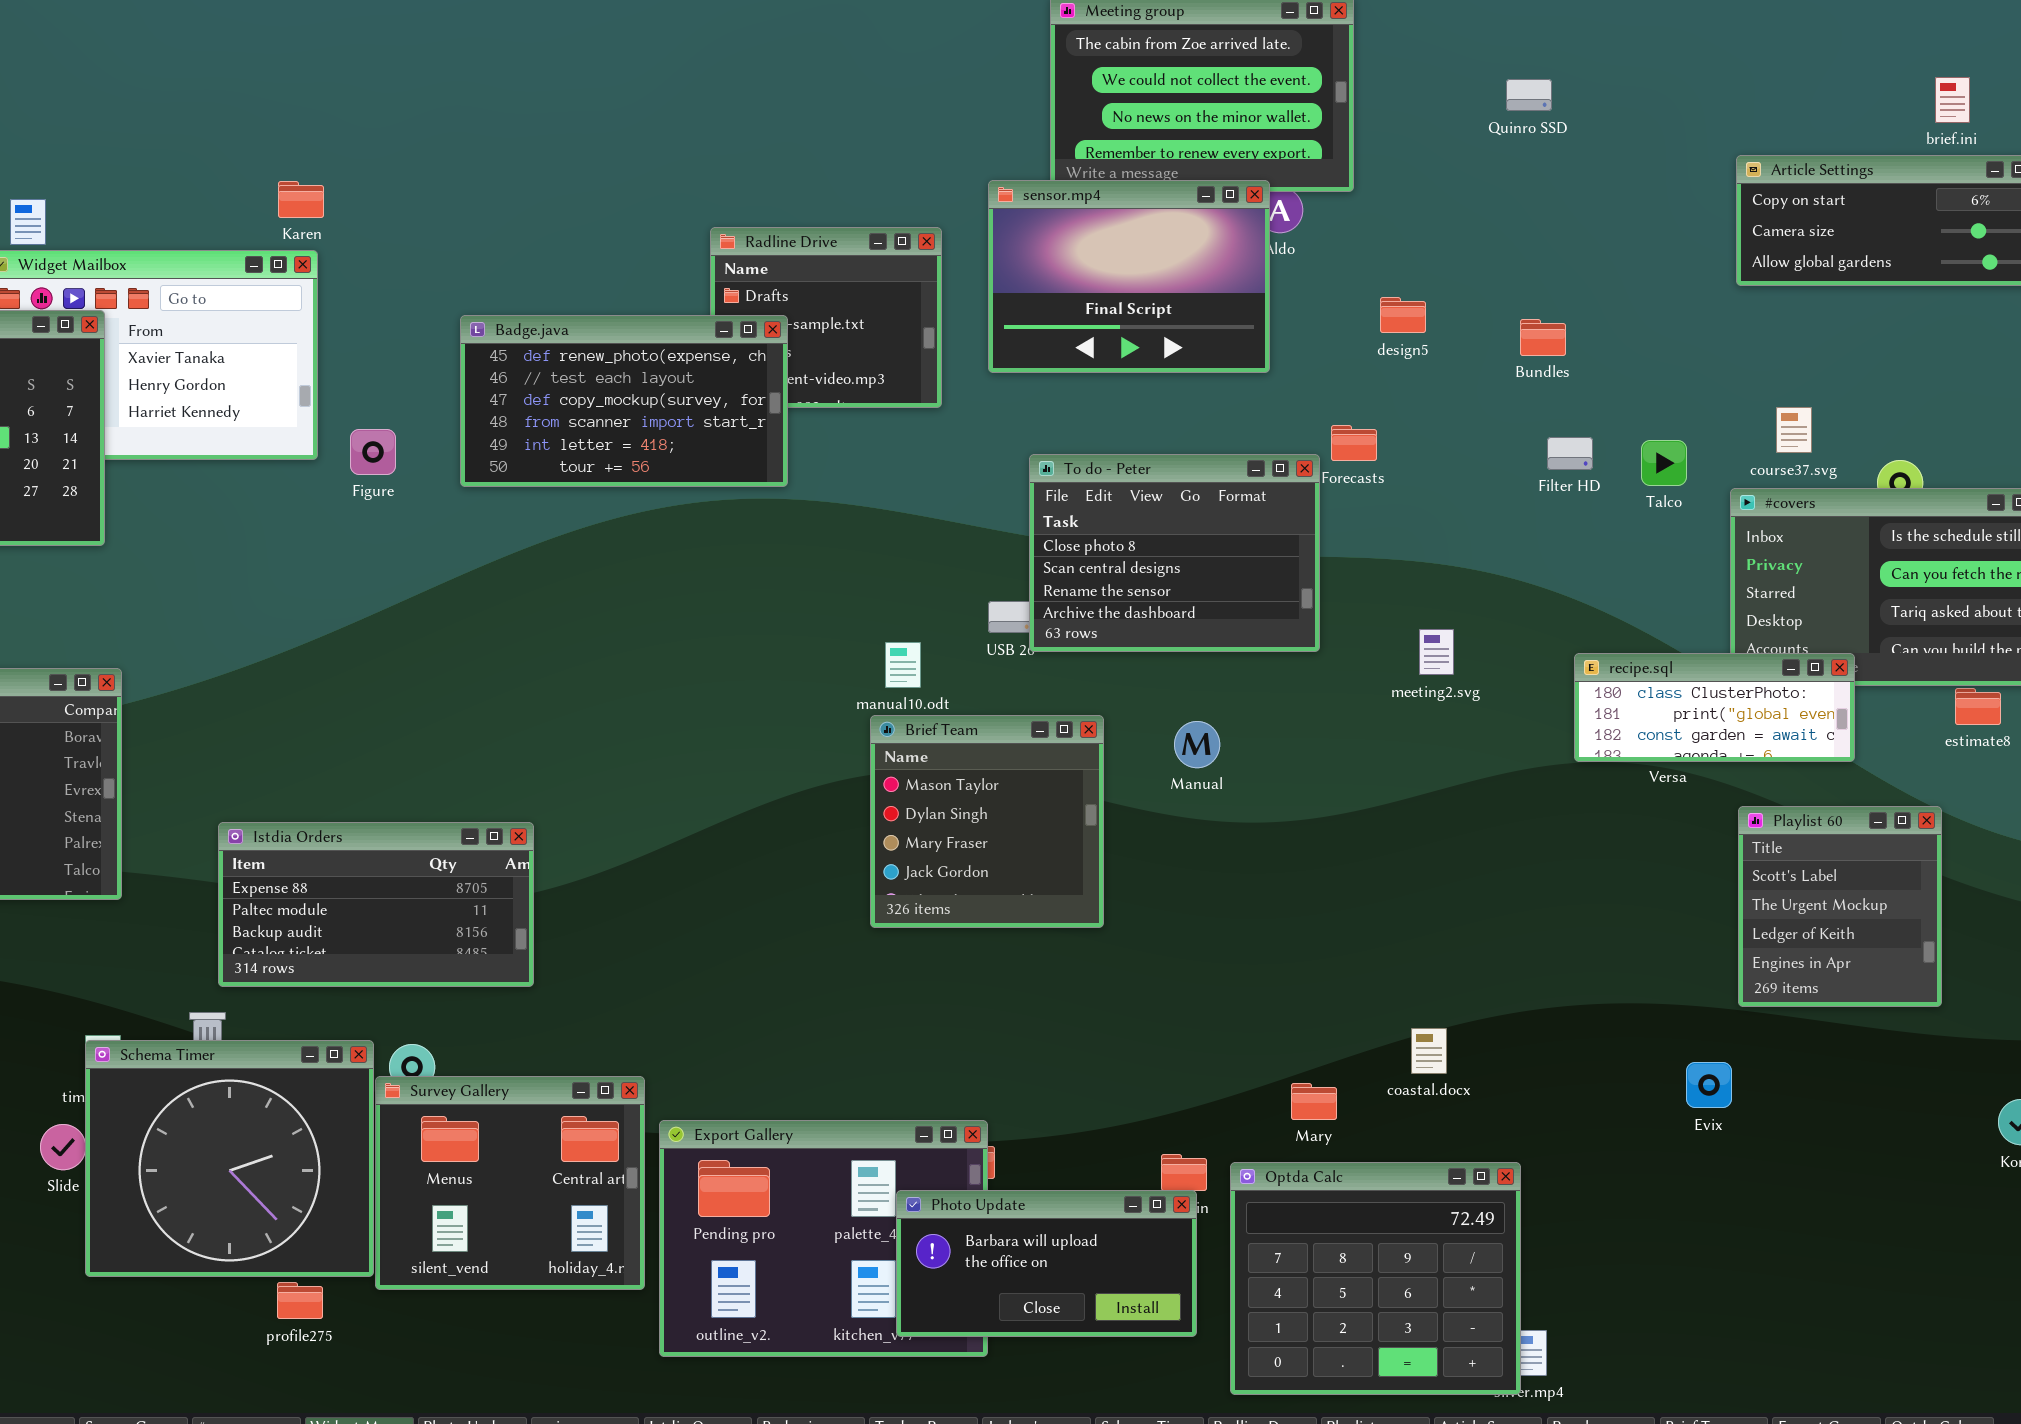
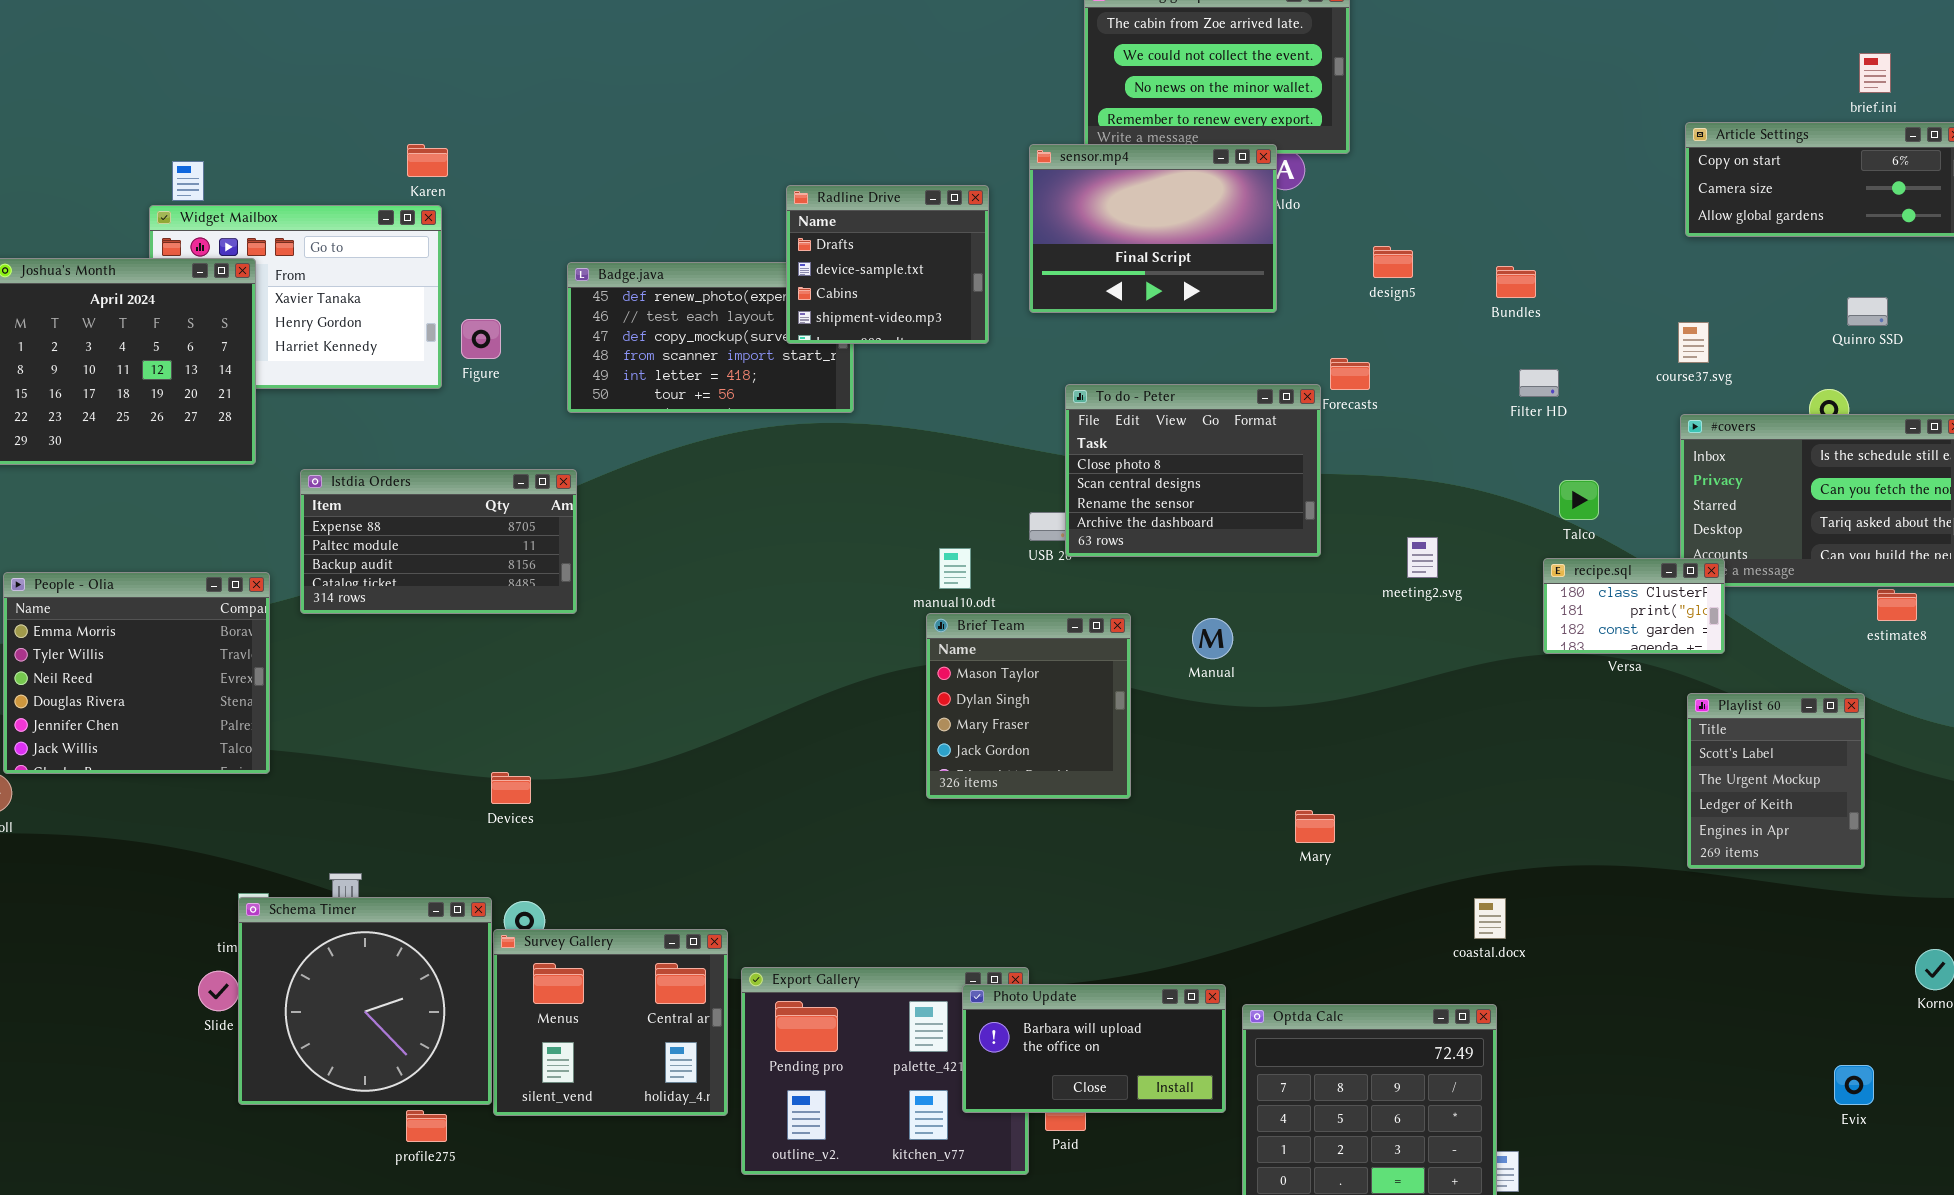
Quinro SSD: [1506,79,1552,111] -> [1847,297,1888,326], moved
Radline Drive: [710,227,942,408] -> [786,185,989,344], raised
course37.svg: [1776,407,1812,453] -> [1678,322,1709,363], moved
Figure: [350,429,396,475] -> [461,319,501,359], moved
Talco: [1641,440,1687,486] -> [1559,480,1599,520], moved
recipe.sql: [1574,653,1855,762] -> [1543,558,1725,654], resized
Istdia Orders: [218,822,534,987] -> [300,469,577,614], moved
coastal.docx: [1411,1028,1447,1074] -> [1474,898,1506,939], moved
Evix: [1686,1062,1732,1108] -> [1834,1065,1874,1105], moved
Mary: [1291,1083,1337,1120] -> [1295,810,1335,843], moved
Photo Update: [896,1190,1197,1337] -> [962,984,1226,1113], moved

